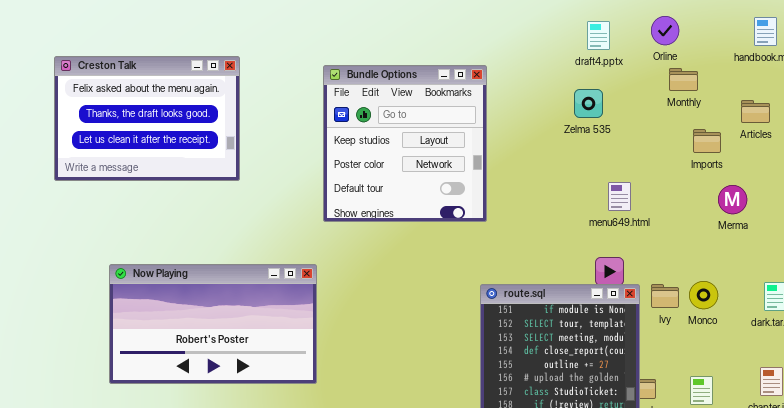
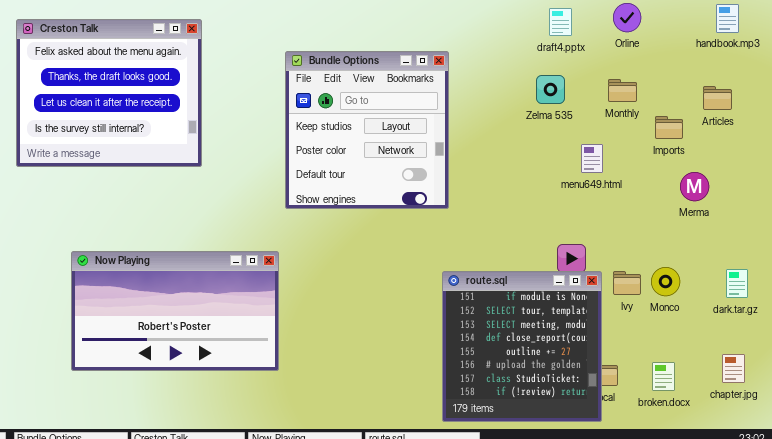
Creston Talk: [54,56,240,181] -> [16,19,202,167], resized
Monthly: [669,68,698,91] -> [608,79,637,102], moved
menu649.html: [608,182,631,211] -> [581,144,603,173], moved

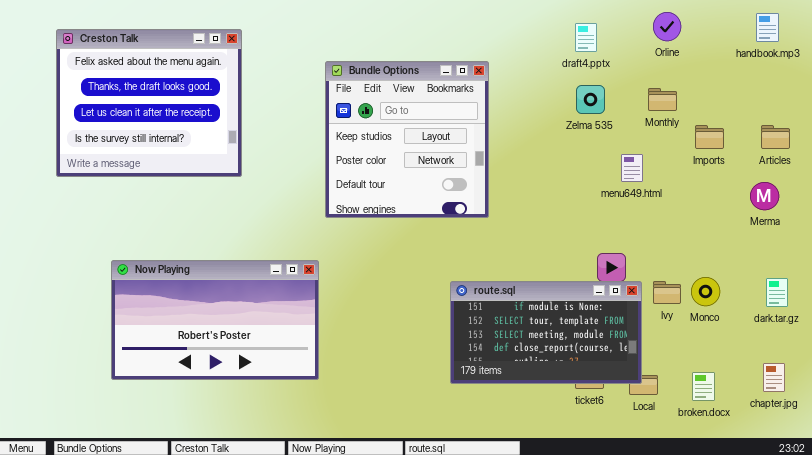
draft4.pptx: [549,8,572,36] -> [575,23,597,52], moved
Articles: [703,86,732,110] -> [761,125,790,149], moved
Merma: [680,172,709,201] -> [750,182,779,210], moved
route.sql: [442,271,602,422] -> [450,281,642,384], resized

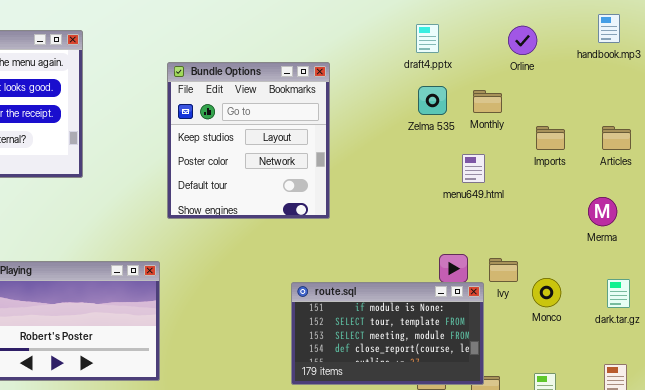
Orline: [653,12,681,41] -> [508,26,537,55], moved
Monthly: [648,88,677,111] -> [473,90,502,113], moved
Merma: [750,182,779,210] -> [588,197,617,226], moved
Ivy: [653,281,681,304] -> [489,258,518,282], moved

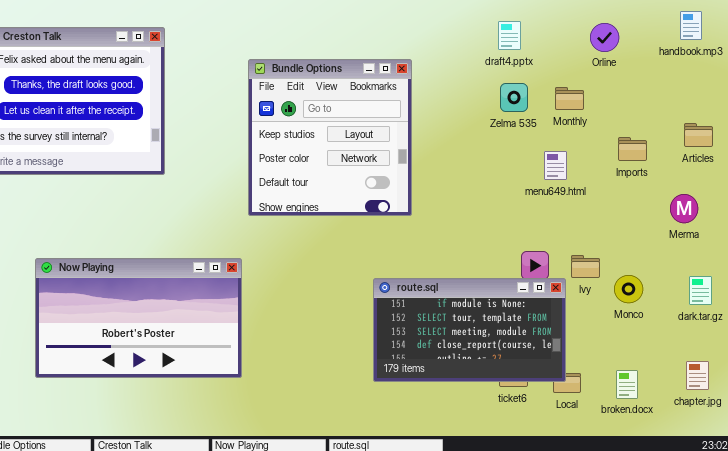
Imports: [536,126,565,150] -> [618,137,647,161], moved

